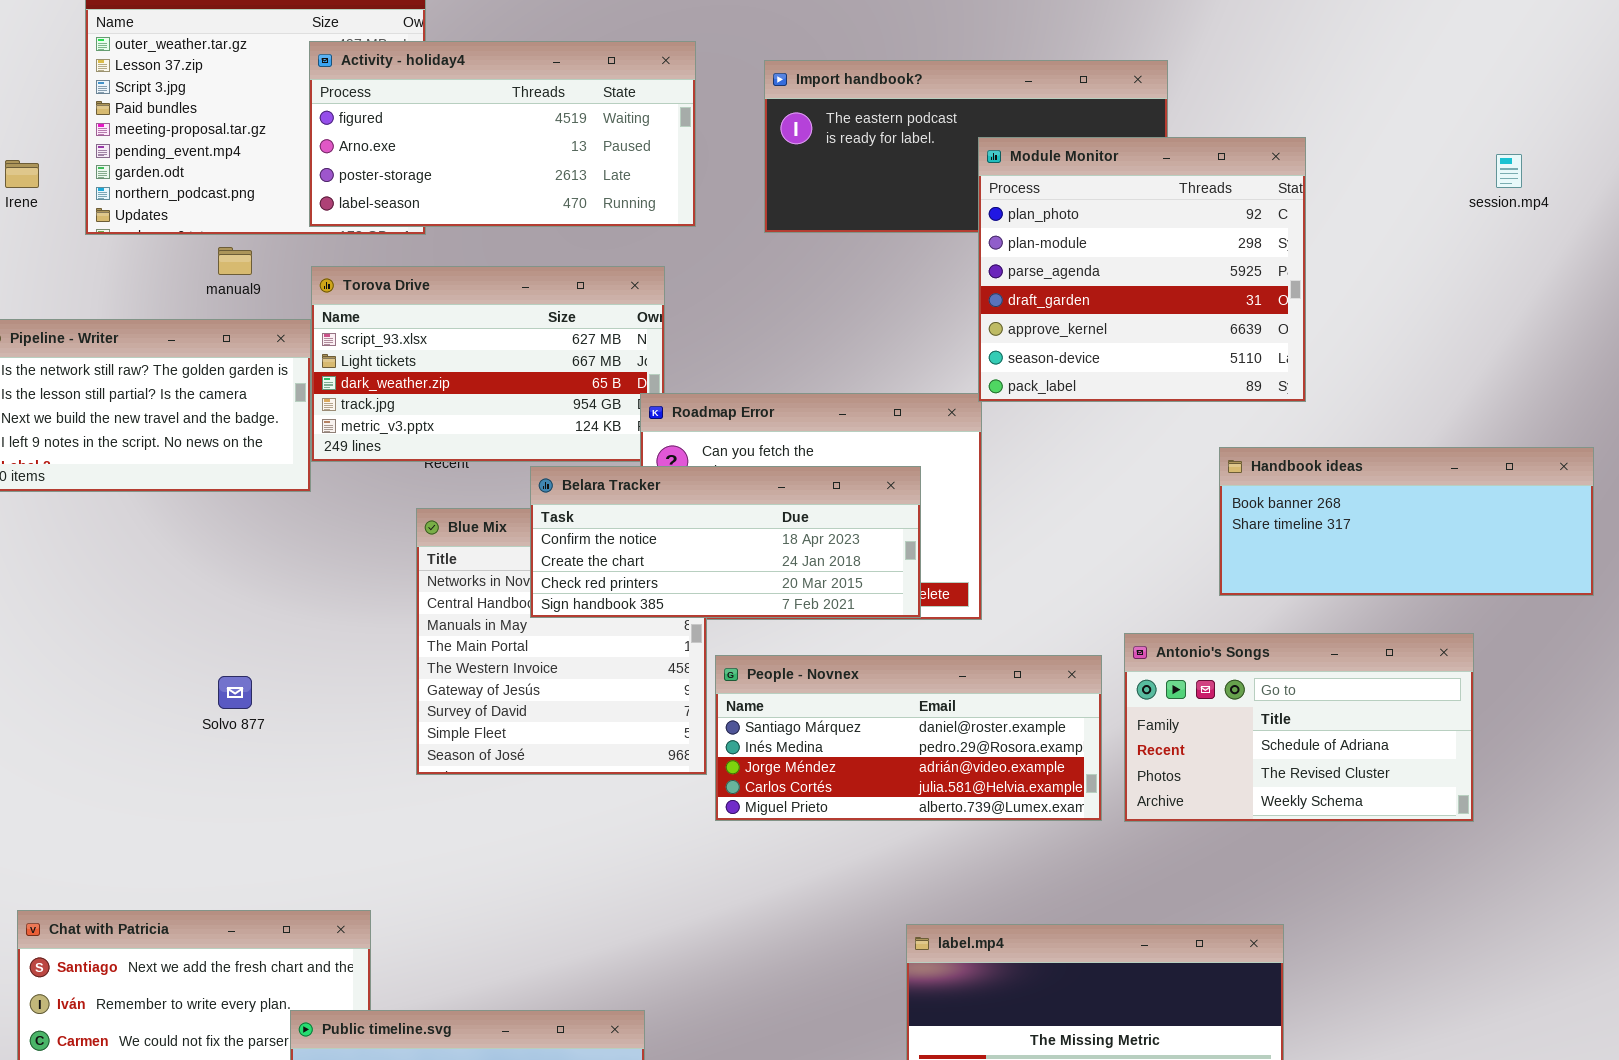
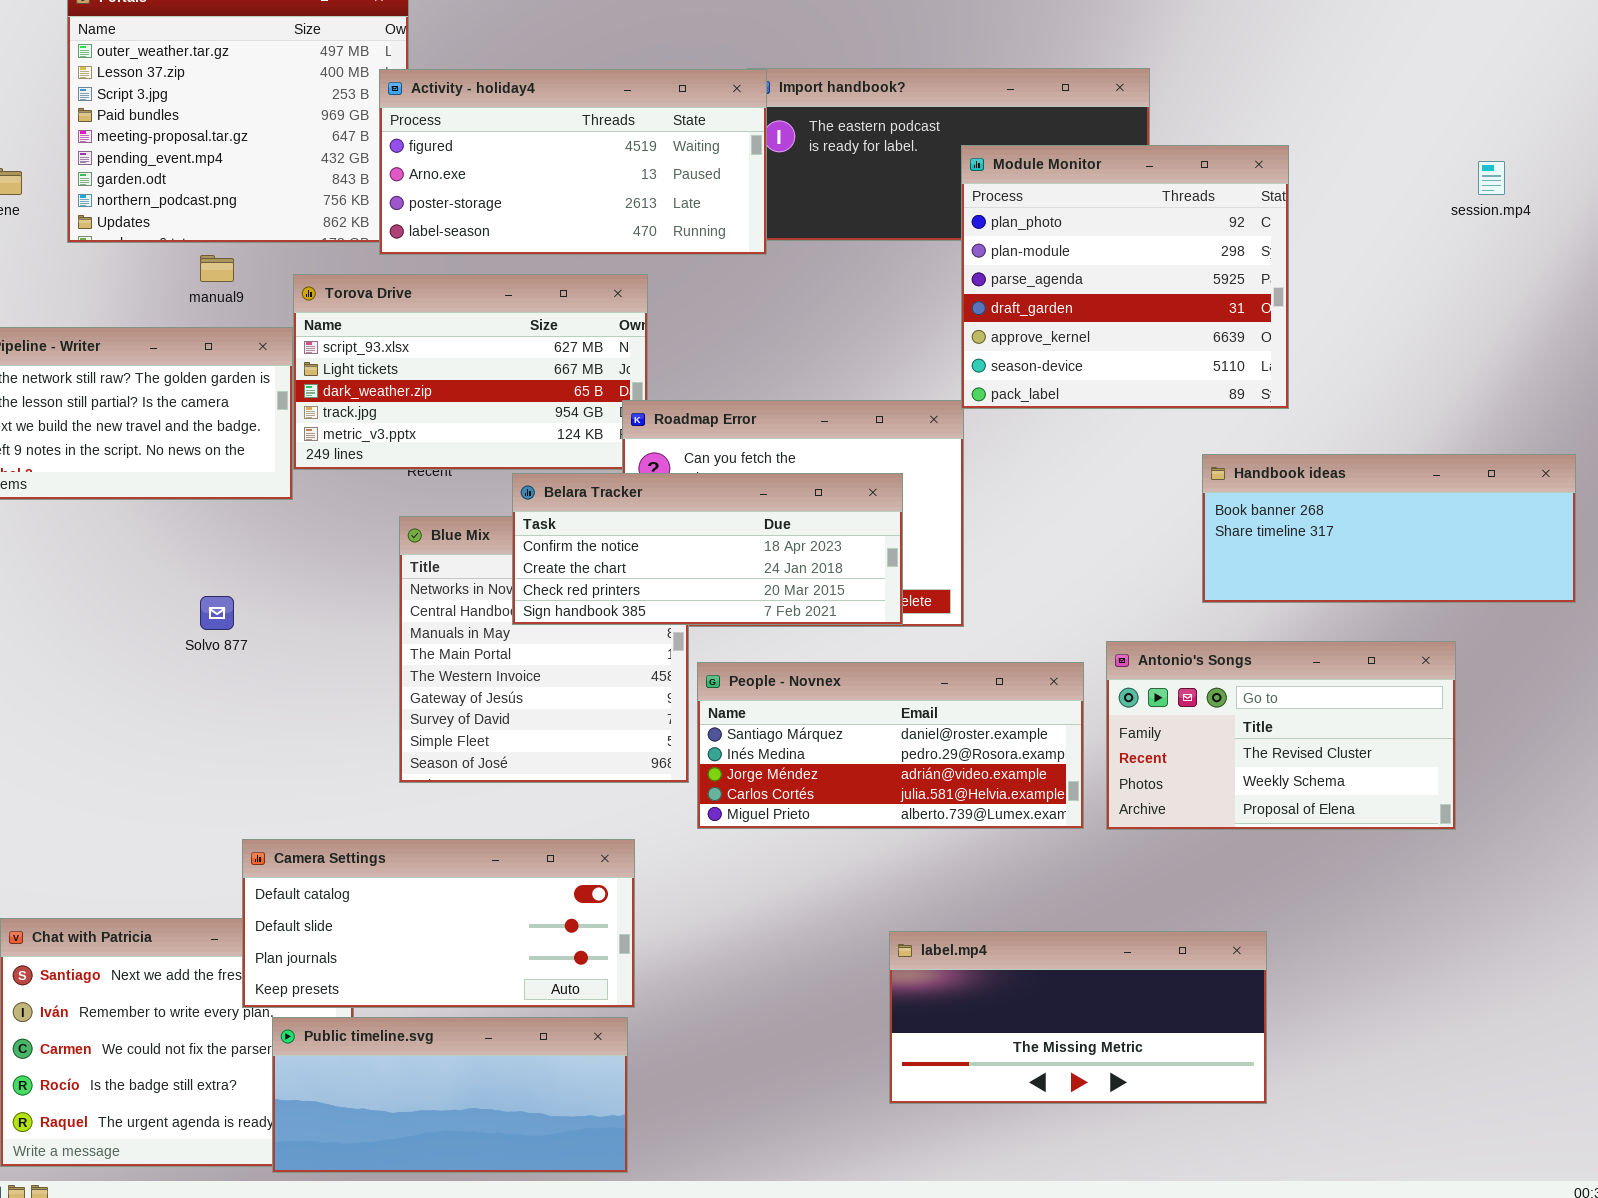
Activity - holiday4: [309,41,696,227] -> [379,69,767,255], moved
Antonio's Songs: [1124,633,1474,822] -> [1106,641,1456,830], scrolled down 1 row
Solvo 877: [218,676,252,709] -> [200,596,234,630], moved
Camera Settings: none -> [242,839,635,1008], opened

